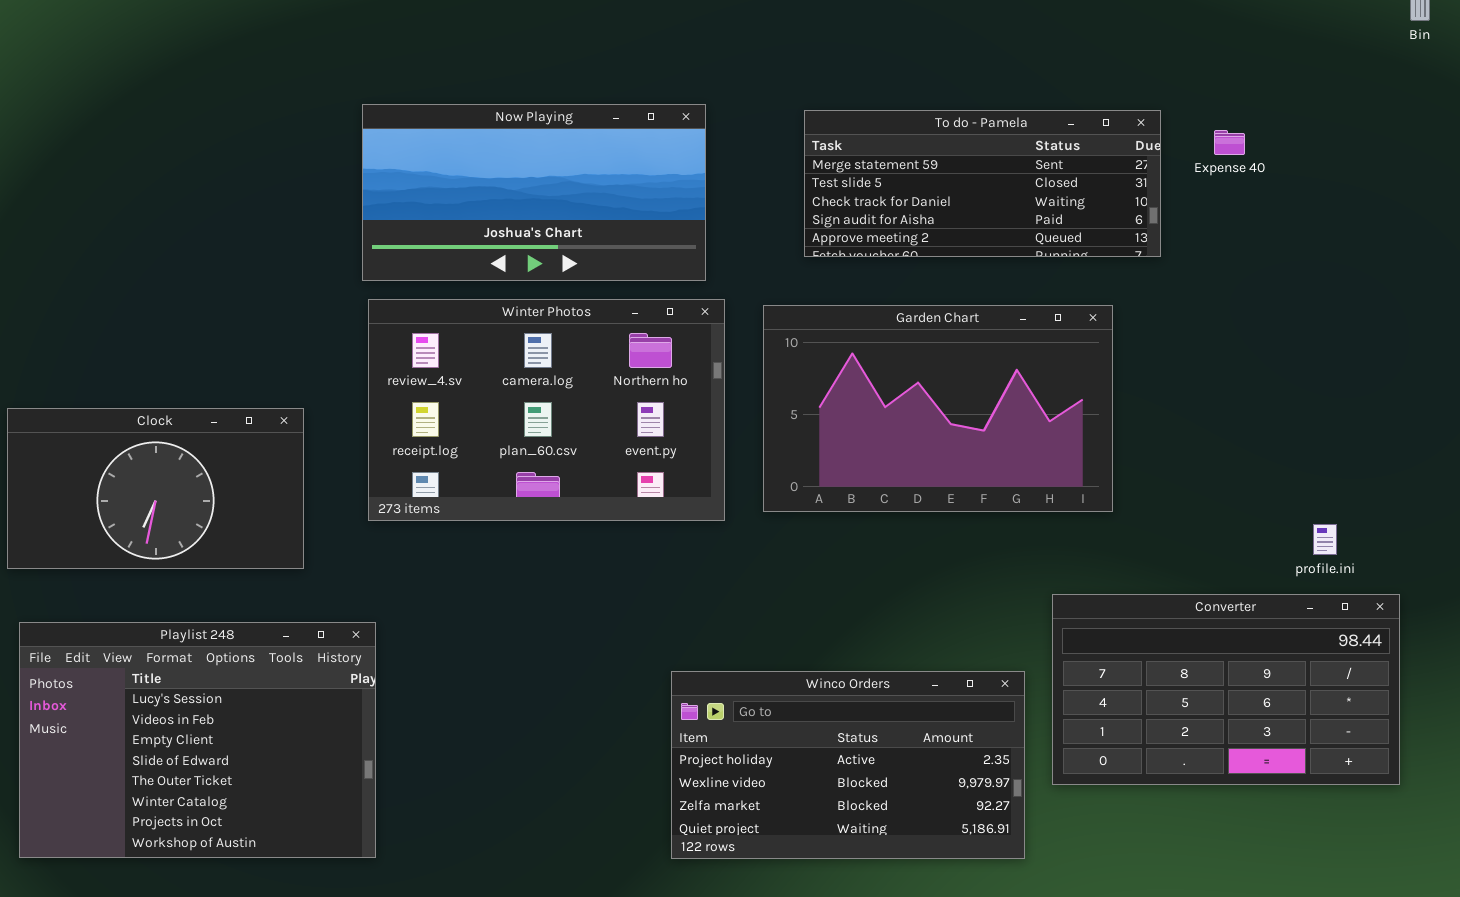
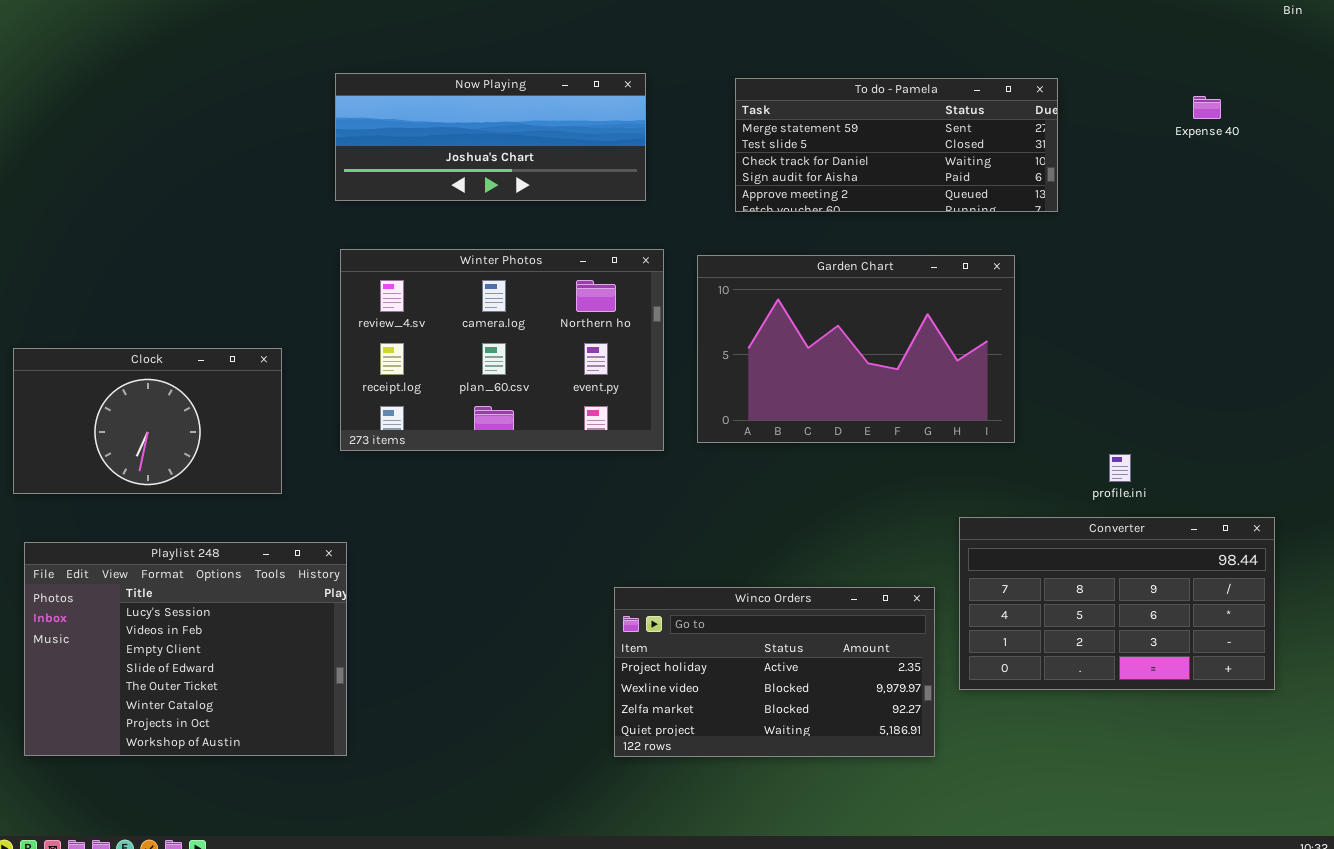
Now Playing: [362,104,706,281] -> [335,73,646,201], resized
Expense 40: [1214,130,1245,155] -> [1193,96,1221,119], moved
profile.ini: [1313,524,1337,555] -> [1109,454,1131,482], moved

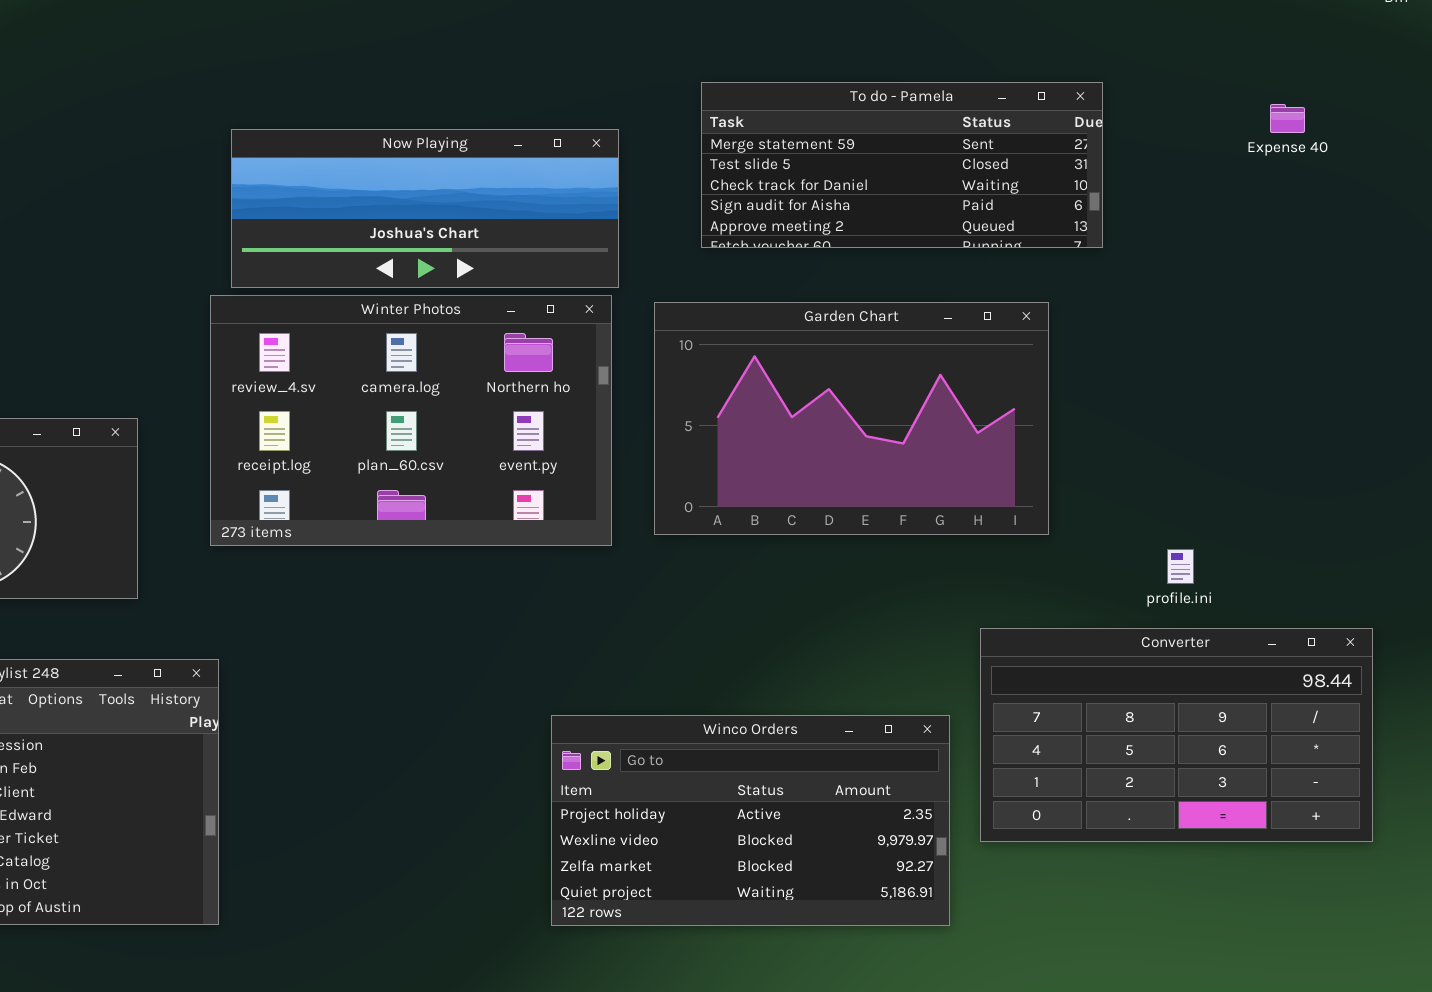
Now Playing: [335,73,646,201] -> [231,129,619,288], moved

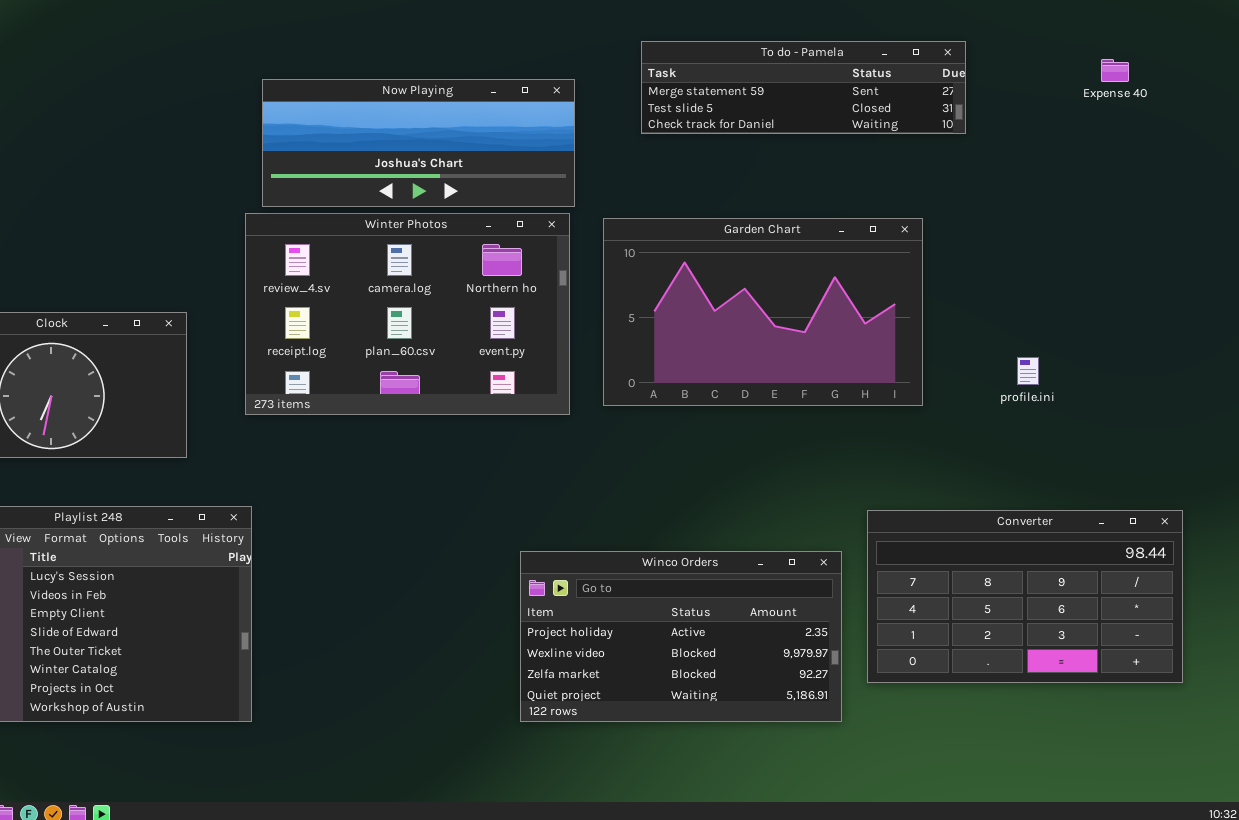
To do - Pamela: [701,82,1103,248] -> [641,41,966,134], resized
profile.ini: [1167,549,1194,584] -> [1017,357,1039,385], moved
Converter: [980,628,1373,842] -> [867,510,1183,683], moved

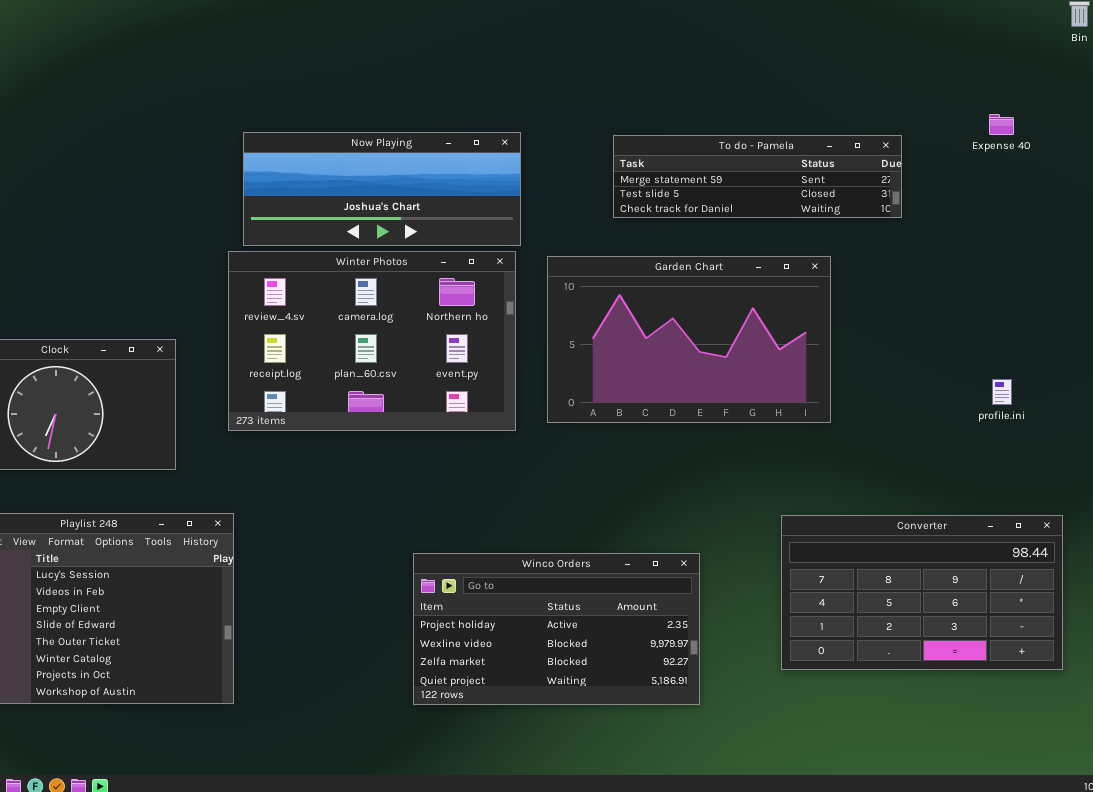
To do - Pamela: [641,41,966,134] -> [613,135,902,218], moved
profile.ini: [1017,357,1039,385] -> [992,379,1012,405], moved
Winco Orders: [520,551,842,722] -> [413,553,700,705], moved

